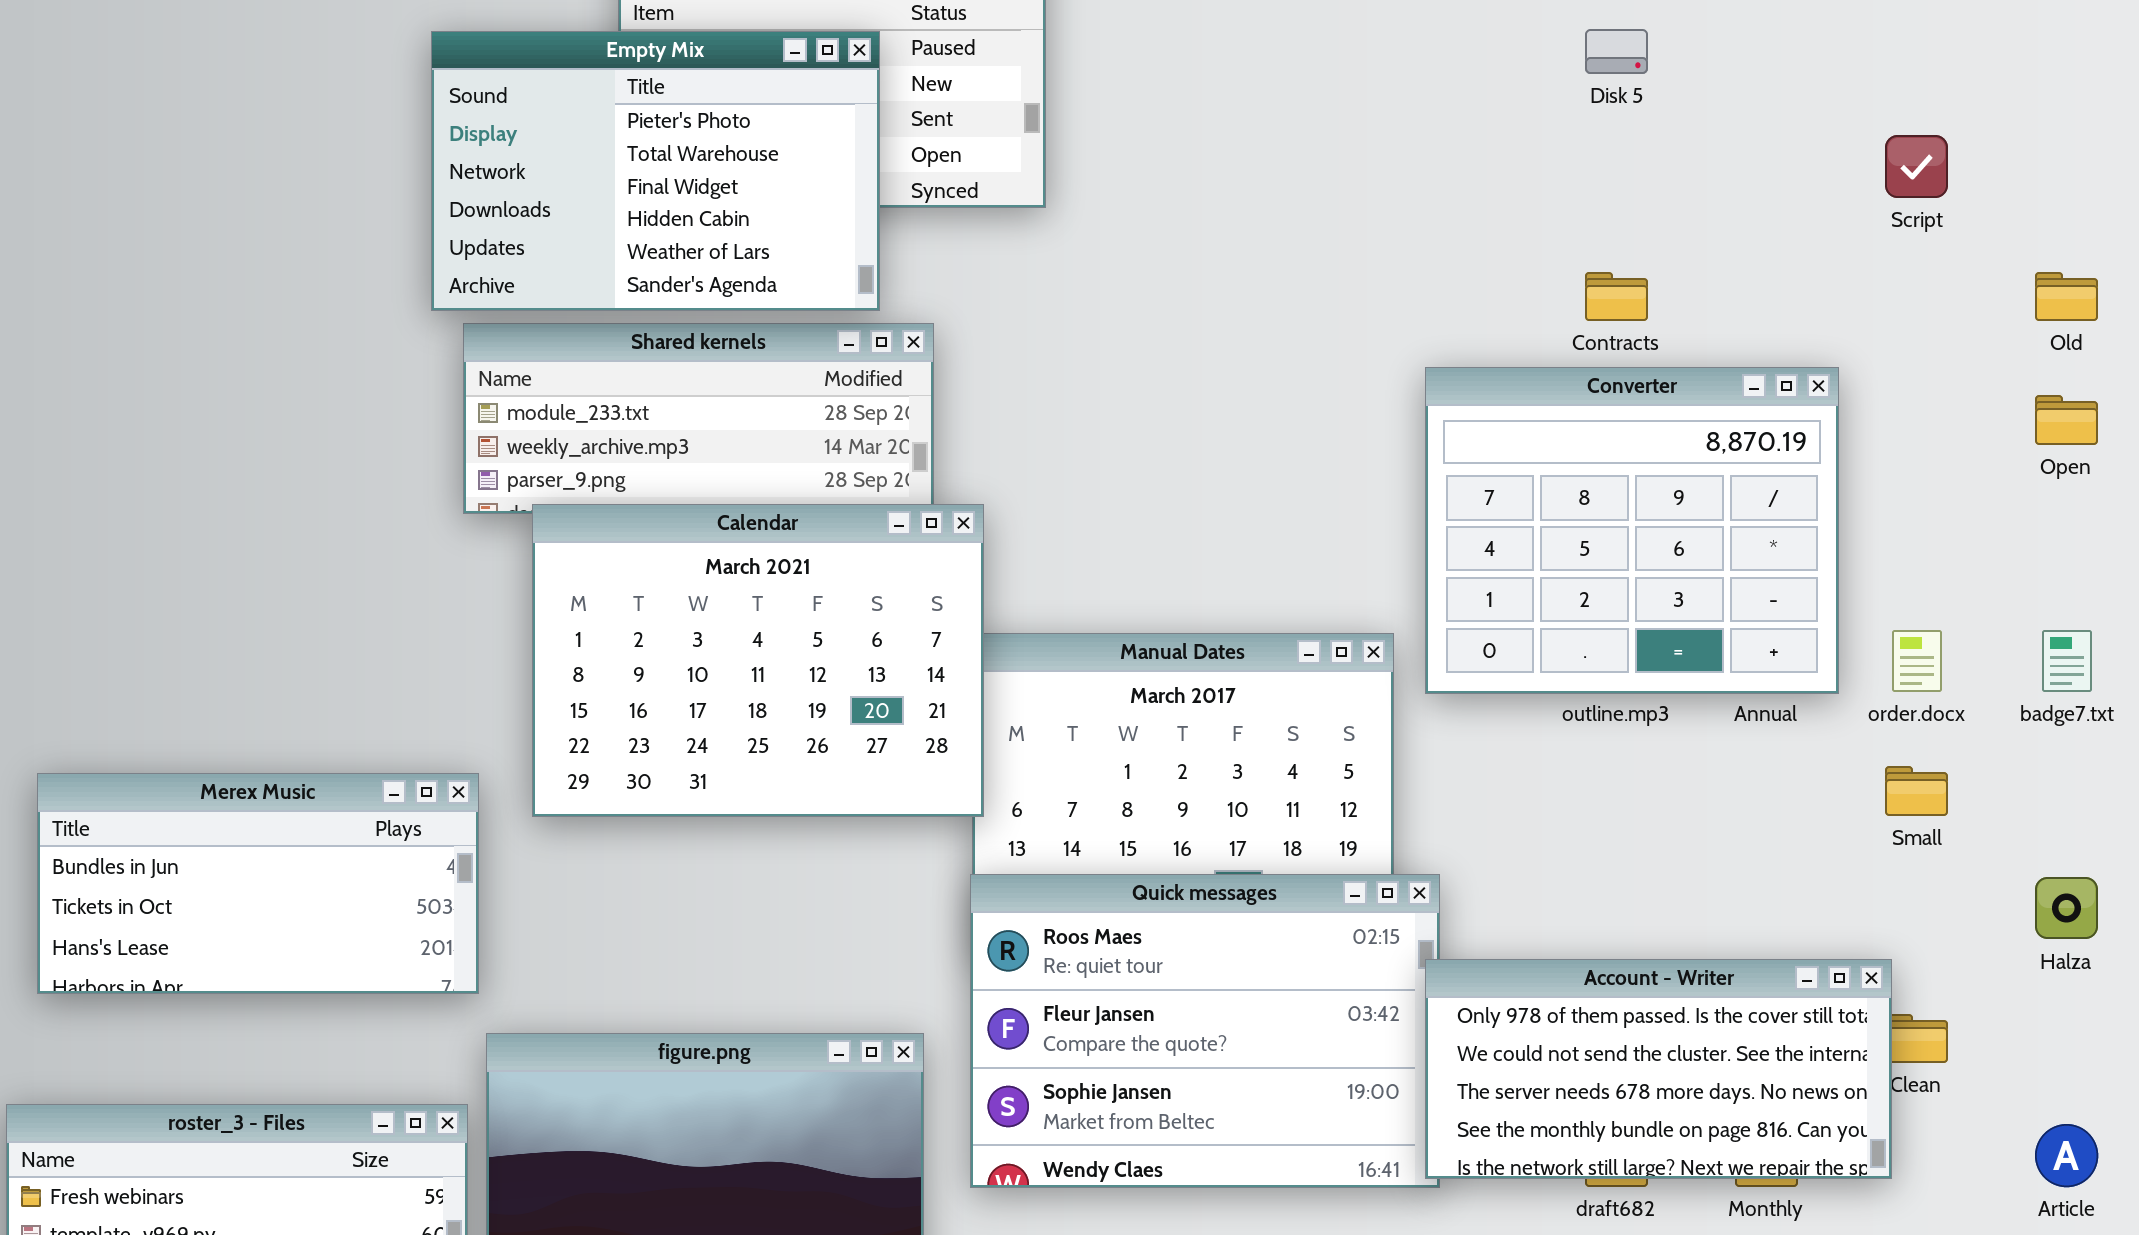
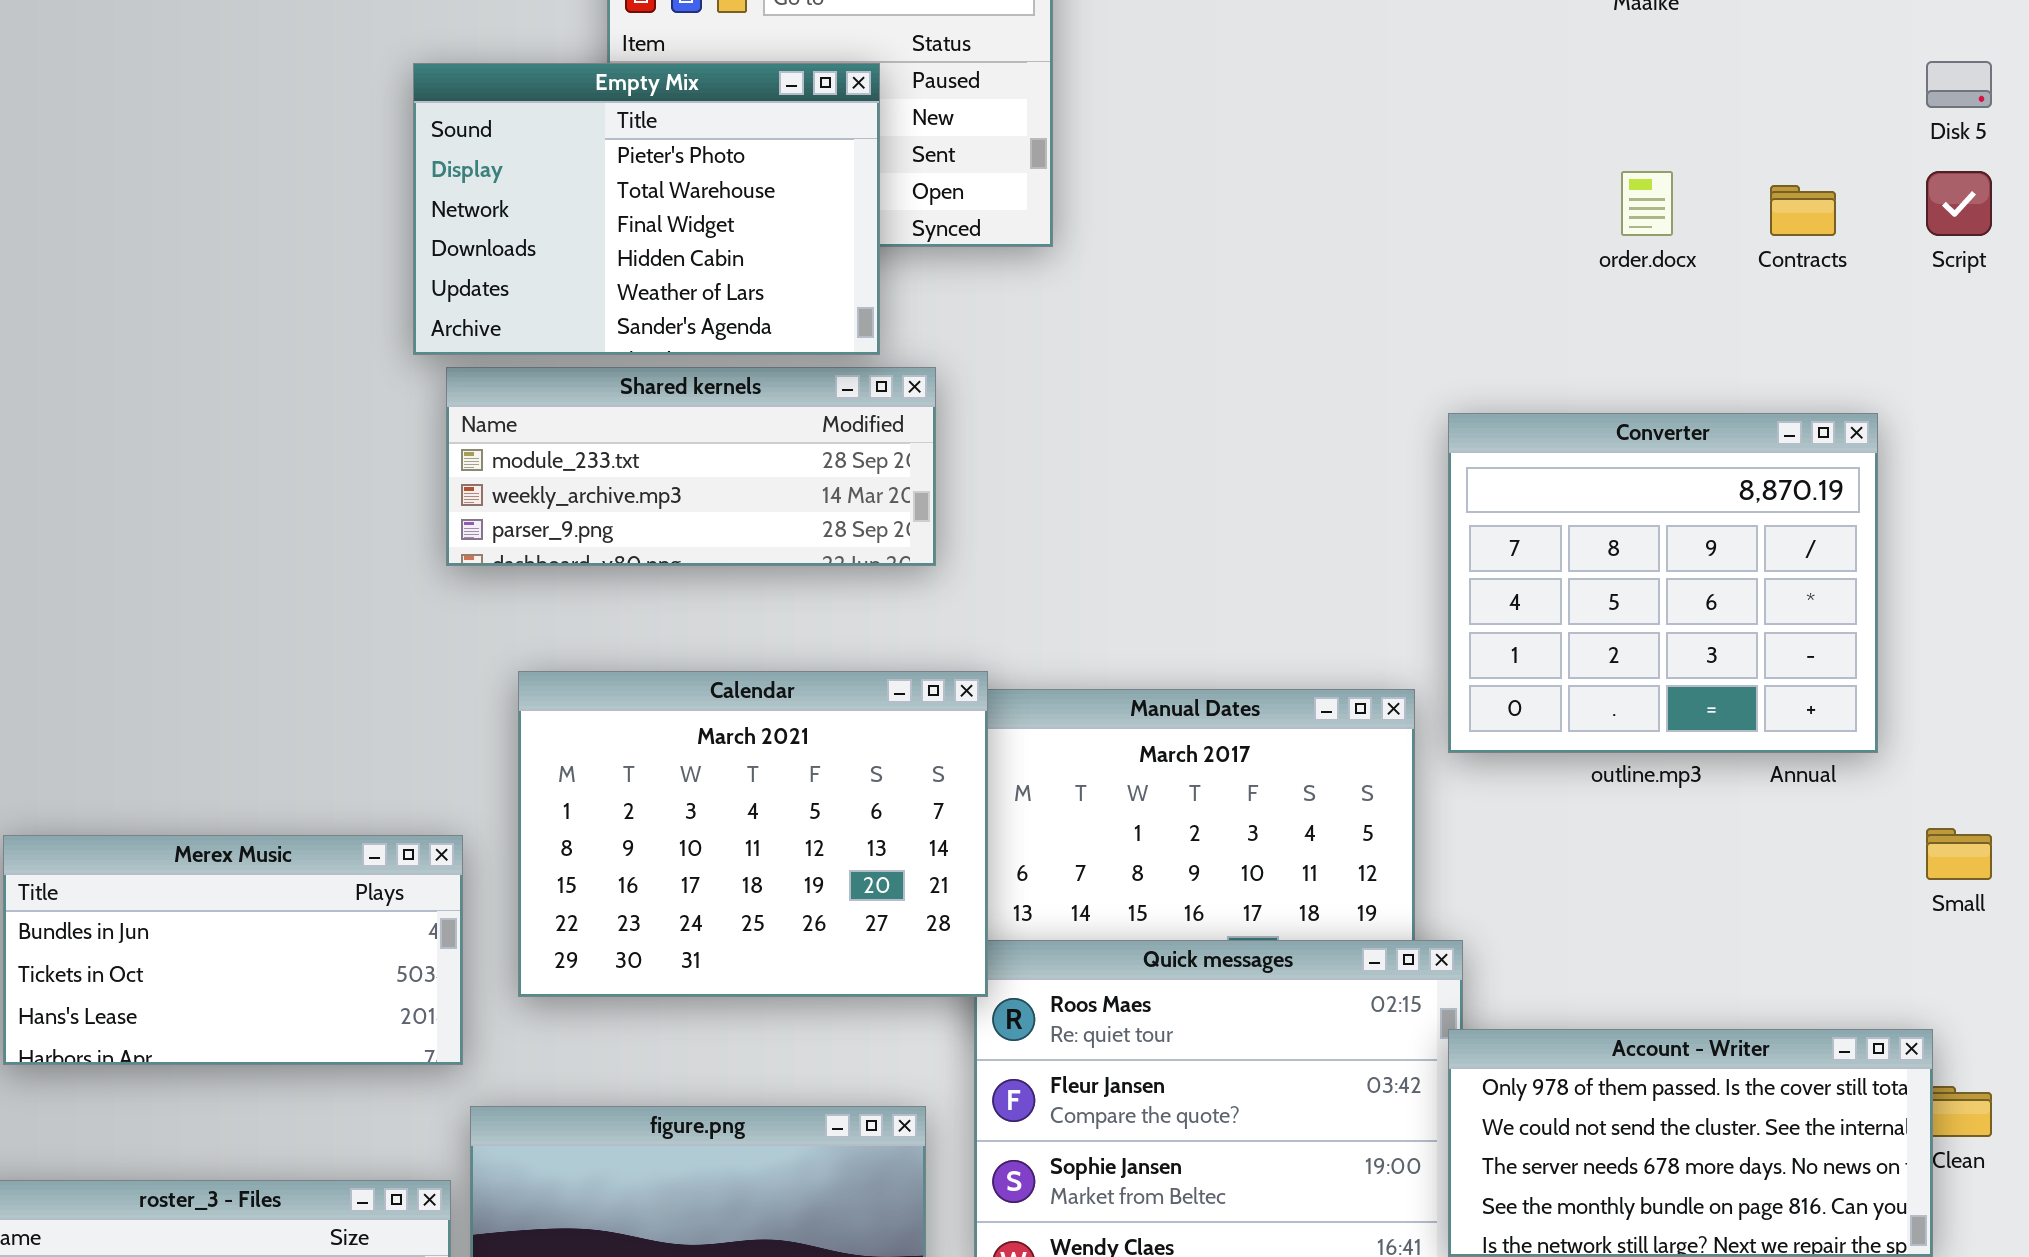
Disk 5: [1585,29,1648,74] -> [1926,61,1992,108], moved
Contracts: [1585,272,1648,321] -> [1770,185,1836,236], moved
Calendar: [532,504,984,817] -> [518,671,988,997], moved
order.docx: [1892,630,1942,692] -> [1621,171,1673,236], moved

